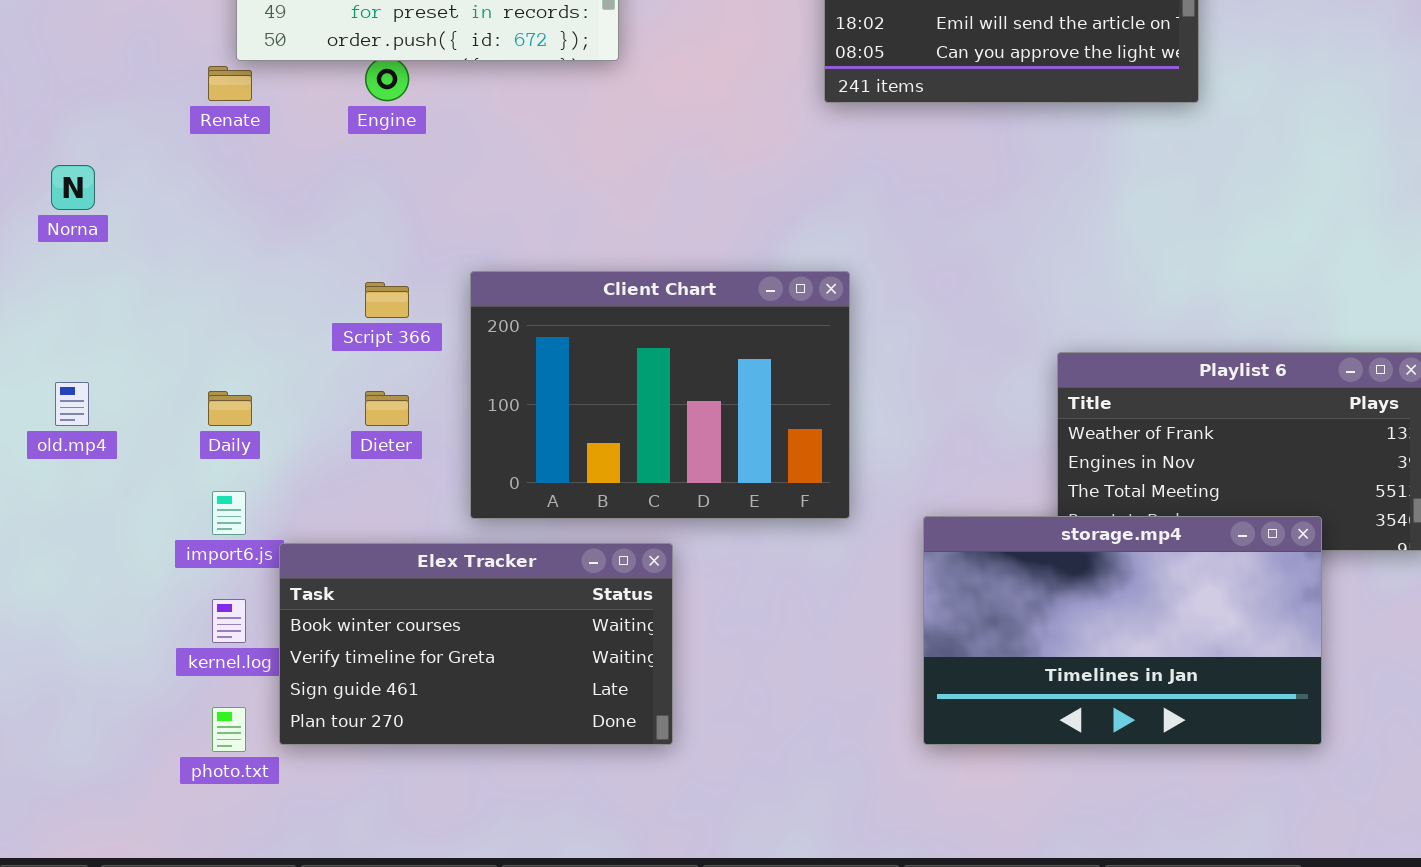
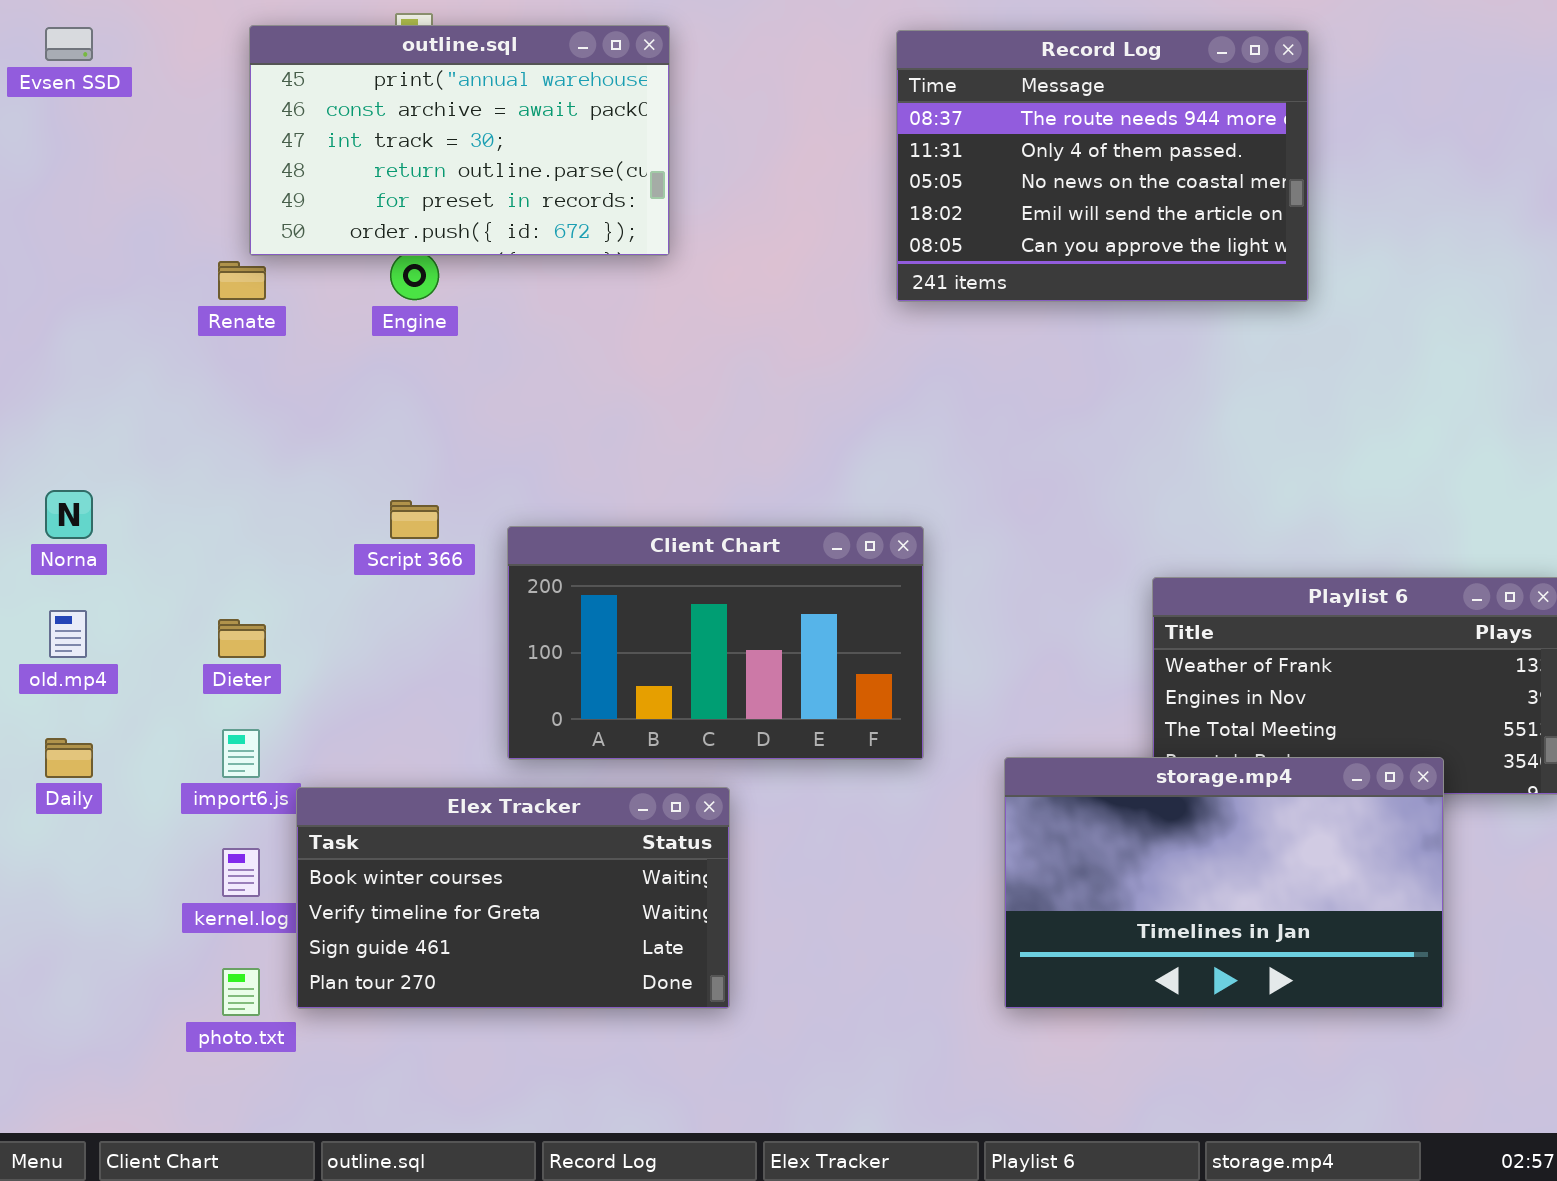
Norna: [51,165,95,210] -> [45,490,93,539], moved
Client Chart: [470,271,850,519] -> [507,526,924,760], resized
Daily: [208,391,252,426] -> [45,738,93,778], moved
Dieter: [365,391,409,426] -> [218,619,266,658], moved

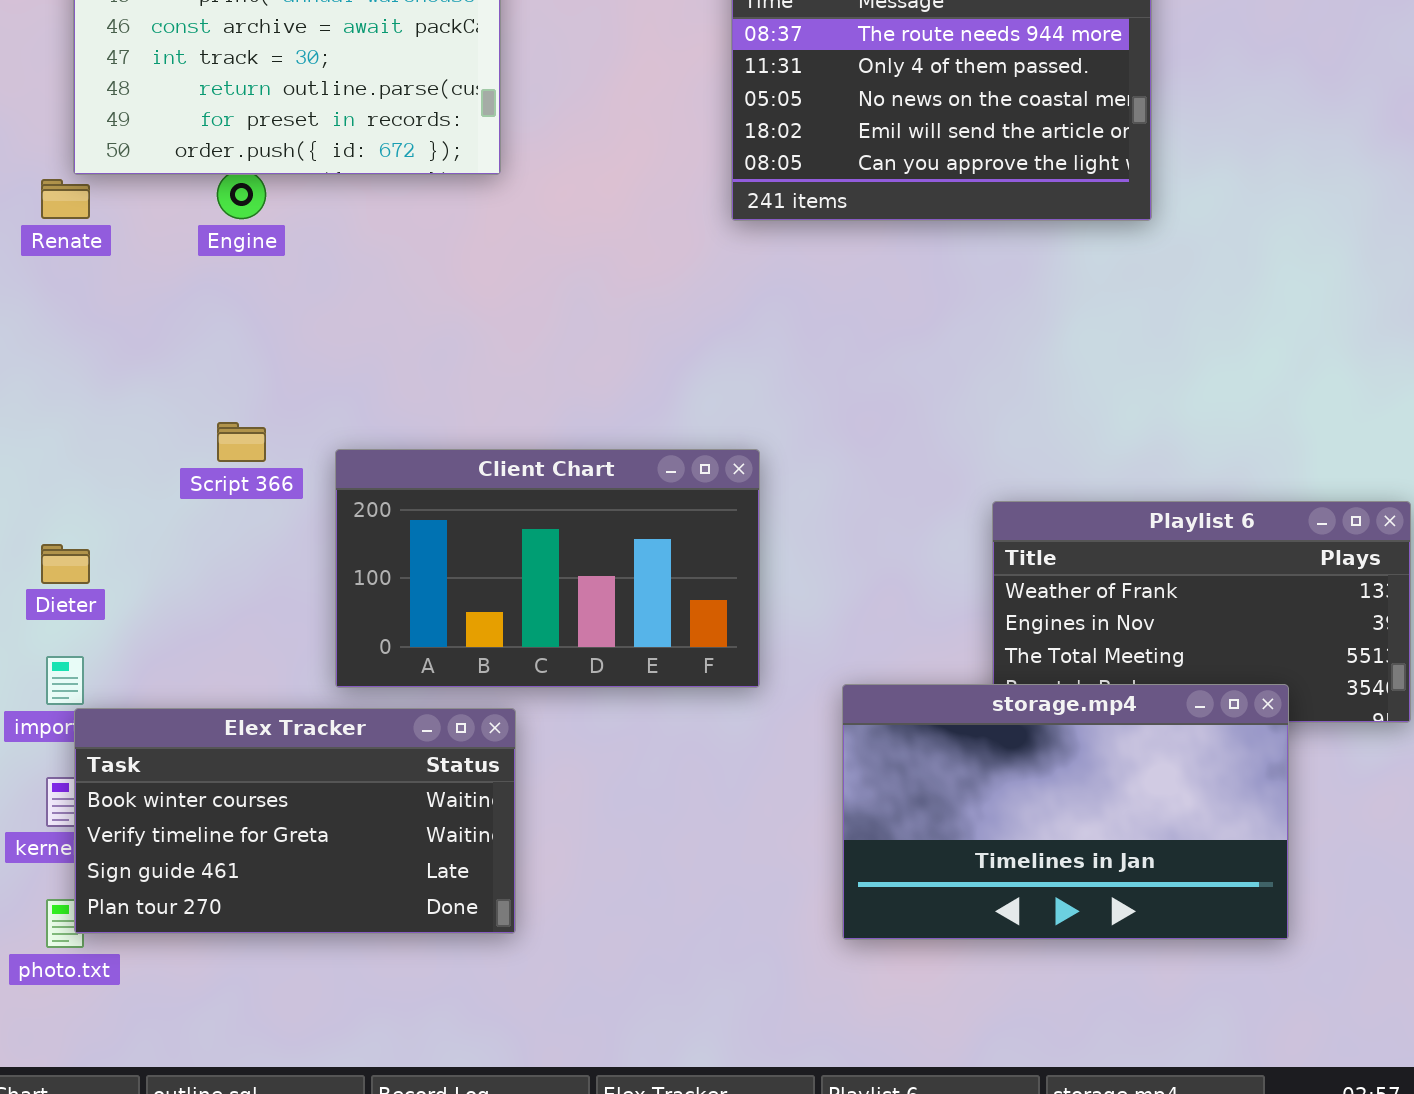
Elex Tracker: [296,787,730,1009] -> [74,708,516,934], moved

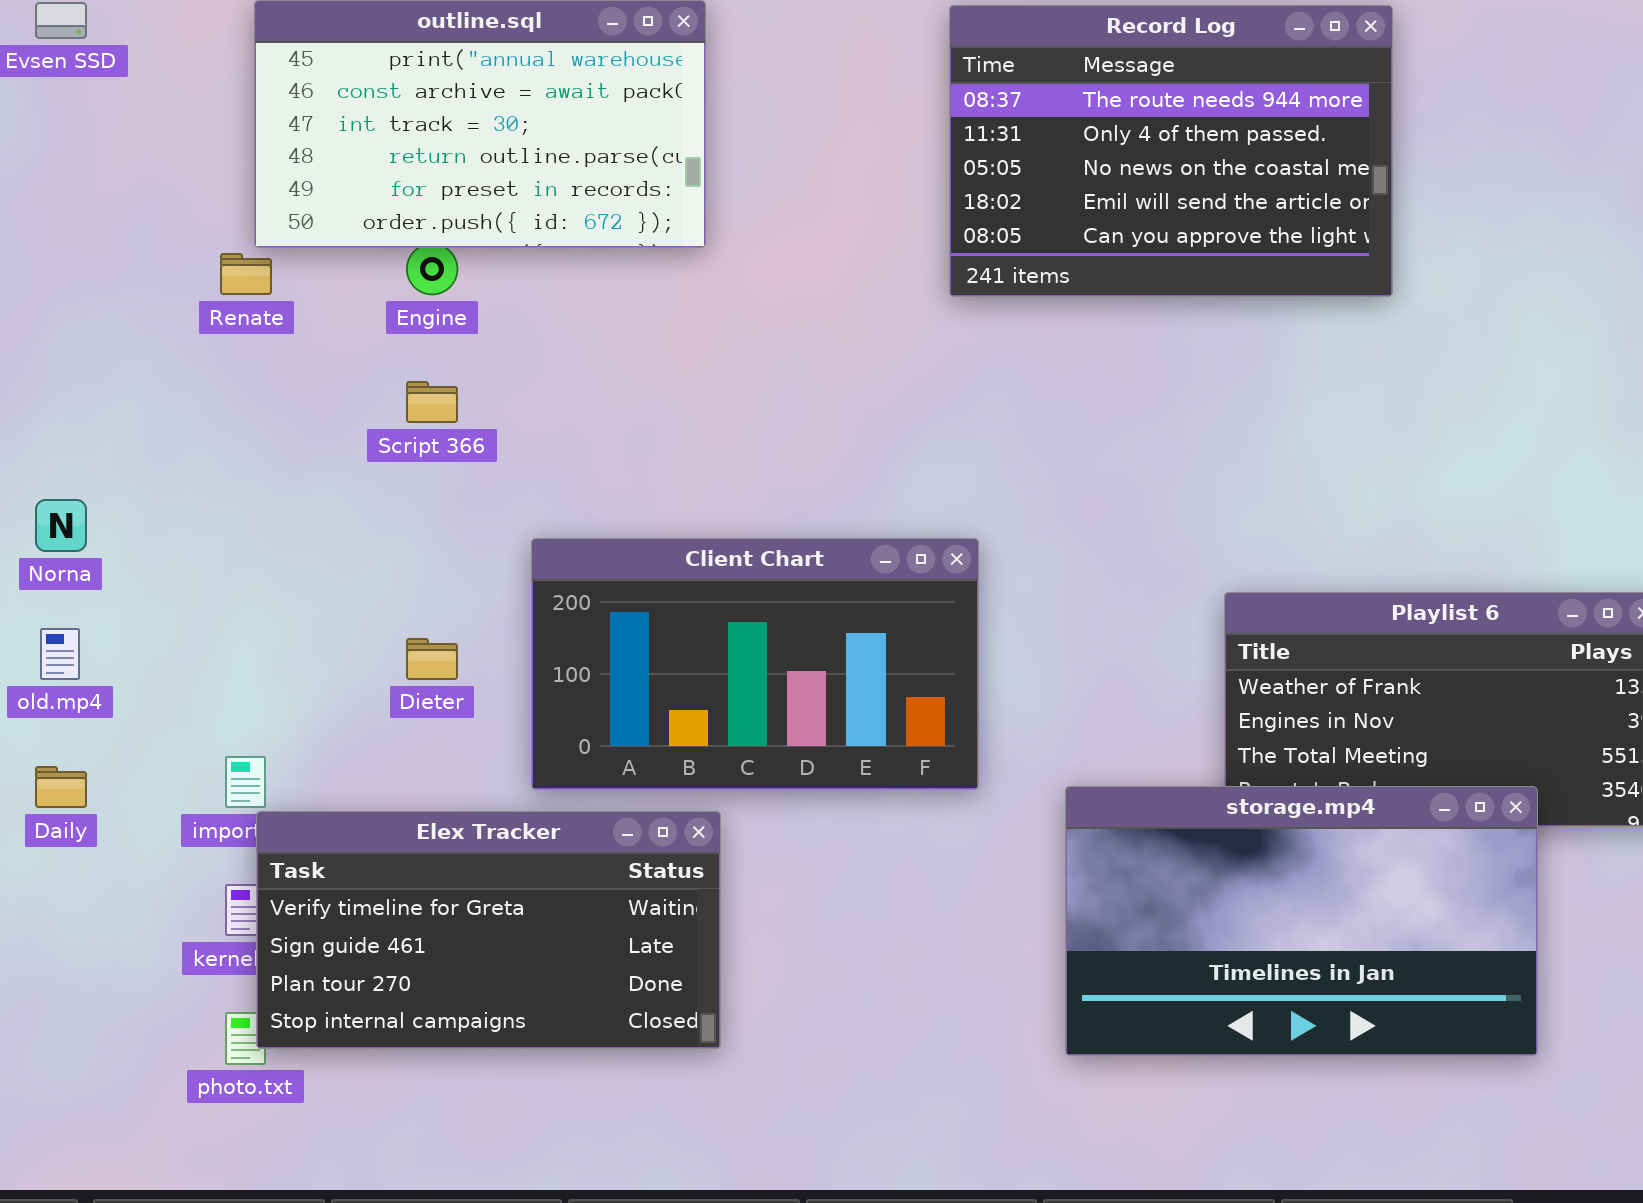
Script 366: [217,422,266,462] -> [406,381,458,423], moved
Dieter: [41,544,90,584] -> [406,638,458,680], moved
Elex Tracker: [74,708,516,934] -> [256,811,721,1049], scrolled down 1 row

